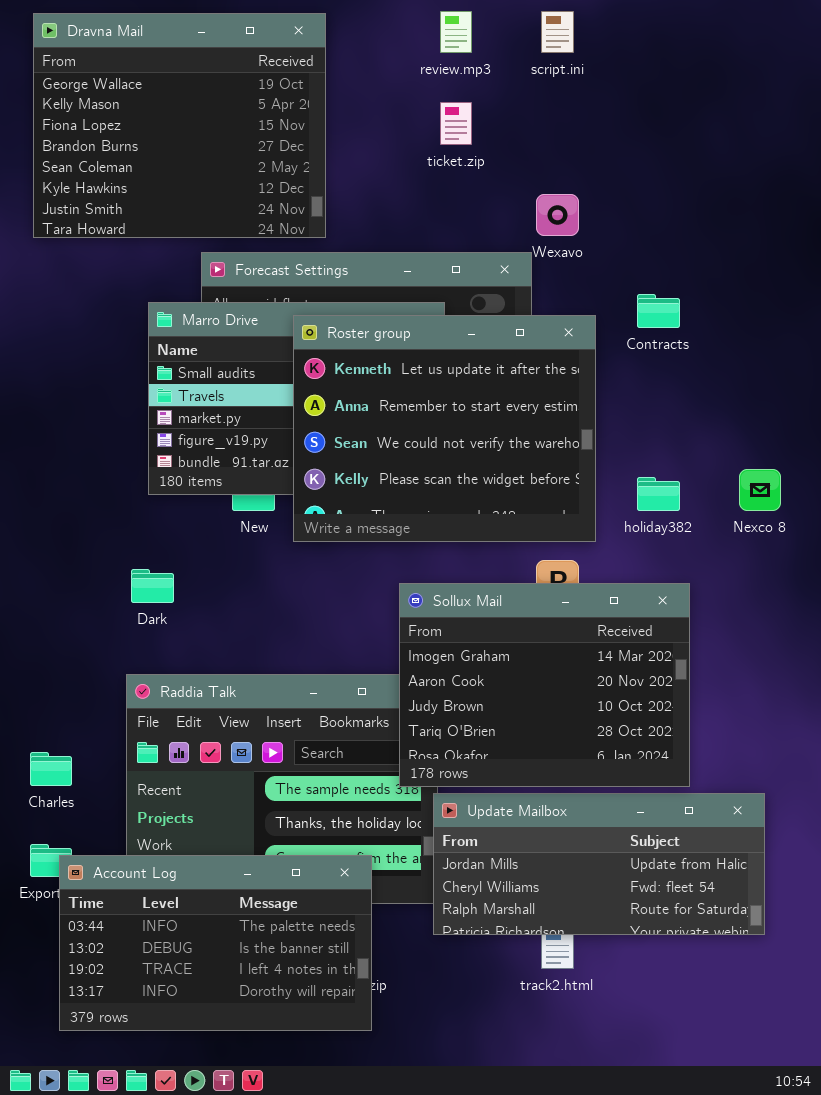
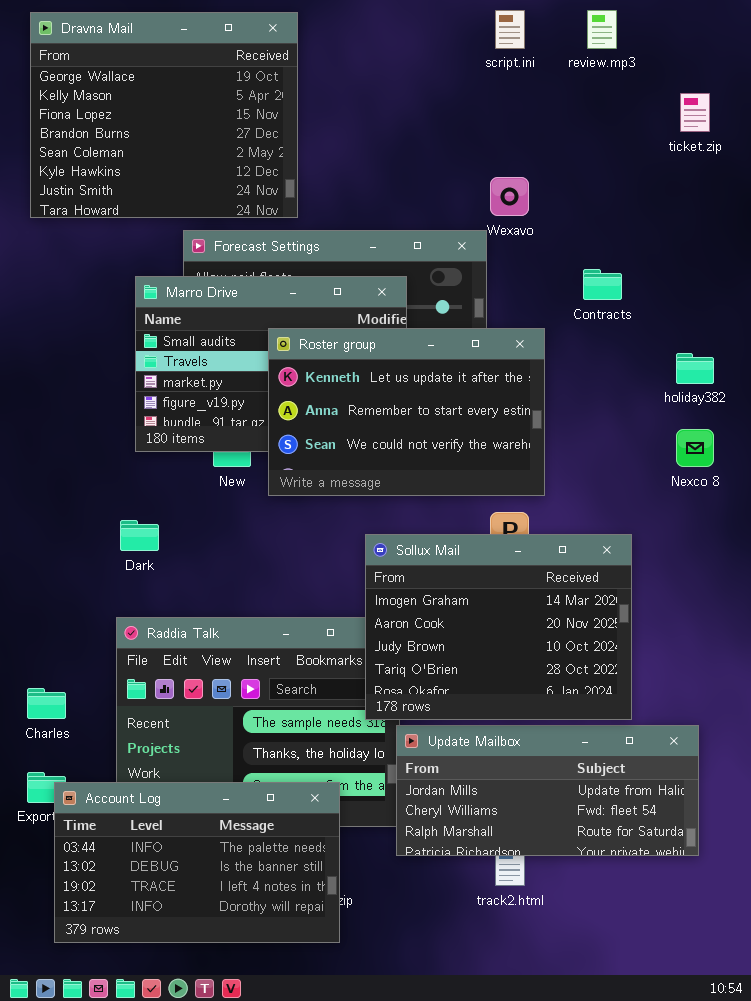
review.mp3: [440,11,472,53] -> [587,10,617,49], moved
ticket.zip: [440,102,472,145] -> [680,93,710,132], moved
Roster group: [293,315,596,542] -> [268,328,545,496], resized
holiday382: [637,477,680,511] -> [676,353,714,384], moved

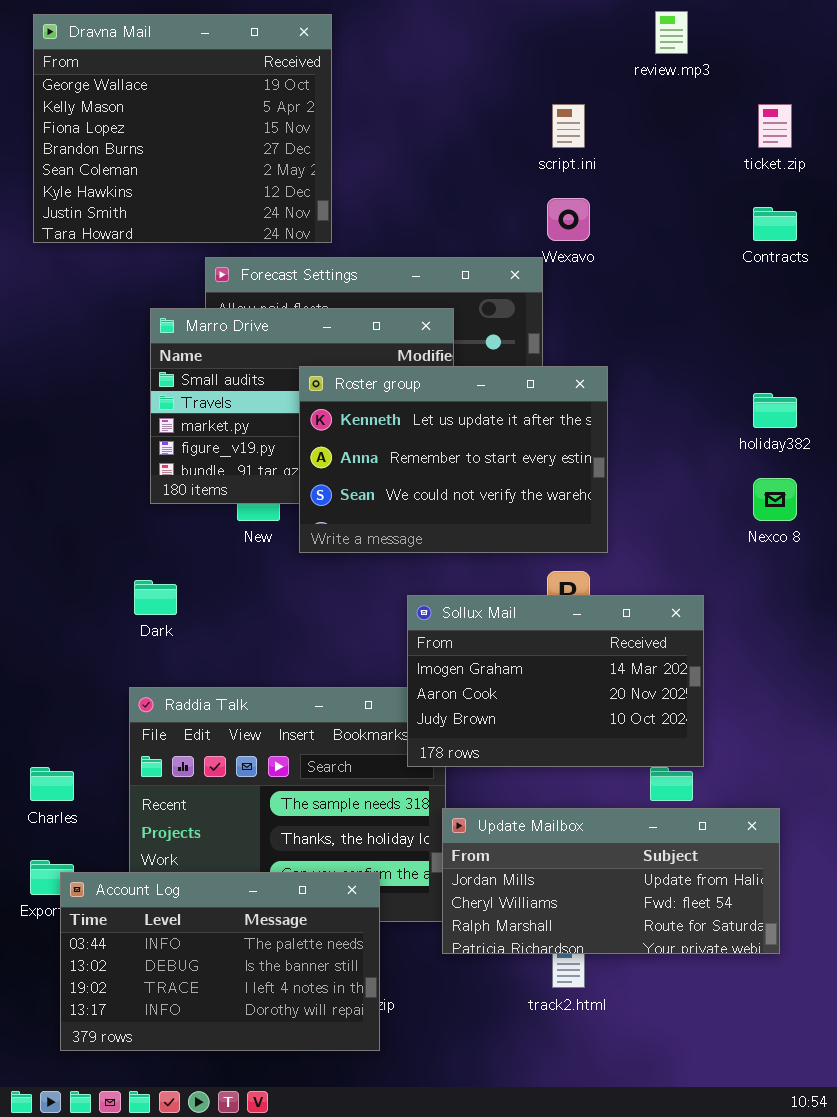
script.ini: [495,10,525,49] -> [552,104,585,148], moved
Contracts: [583,269,622,300] -> [753,207,797,241], moved
Sollux Mail: [365,534,632,720] -> [407,595,704,767], resized

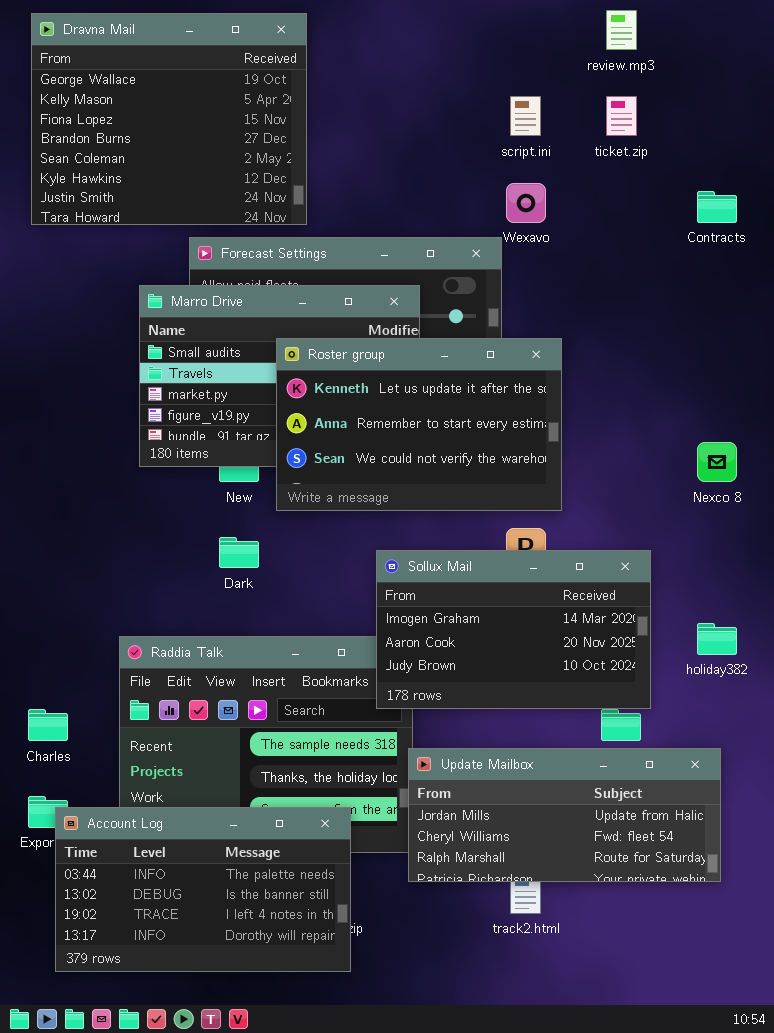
ticket.zip: [758,104,792,148] -> [606,96,637,136], moved
holiday382: [753,393,797,428] -> [697,623,737,655], moved
Dark: [134,580,177,615] -> [219,537,259,568], moved

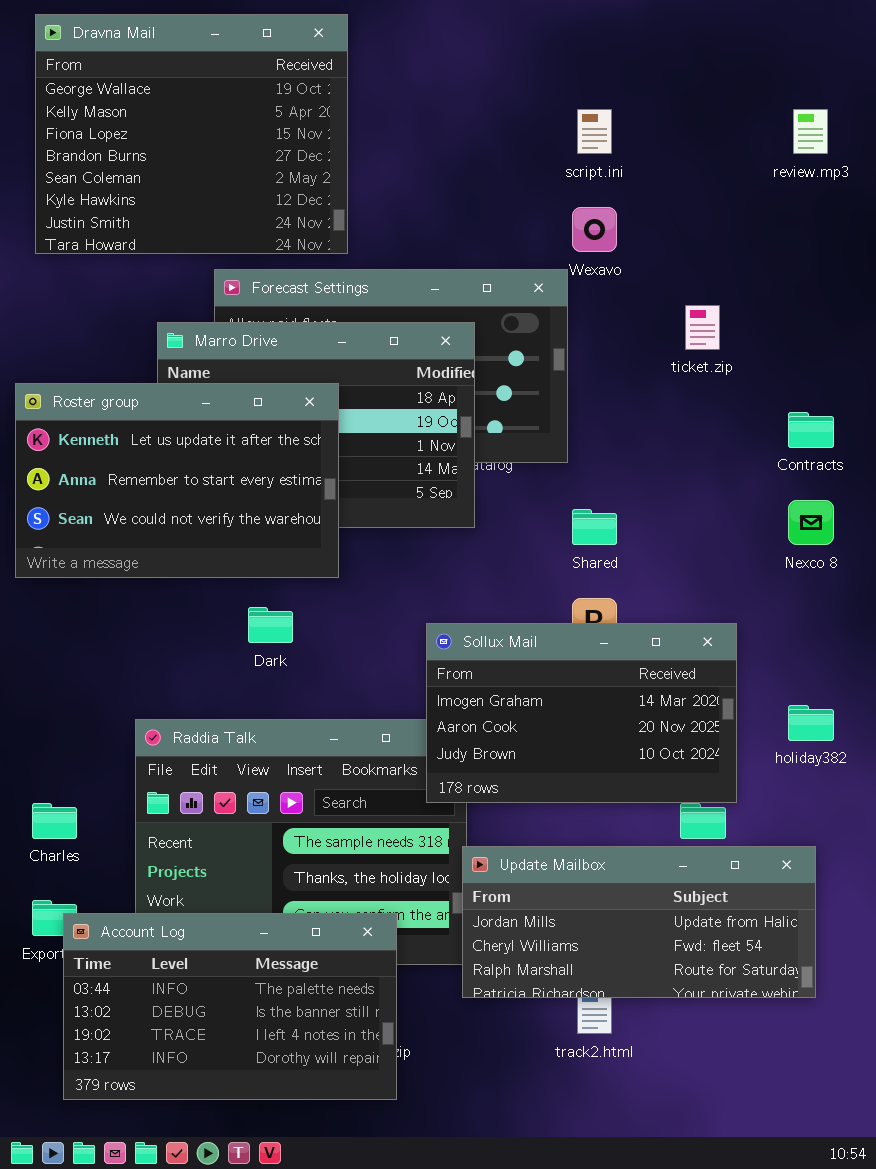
review.mp3: [606,10,637,50] -> [793,109,828,154], moved
ticket.zip: [606,96,637,136] -> [685,305,720,350], moved
Contracts: [697,191,737,223] -> [788,412,834,448], moved
Roster group: [276,338,562,511] -> [15,383,339,578], moved

